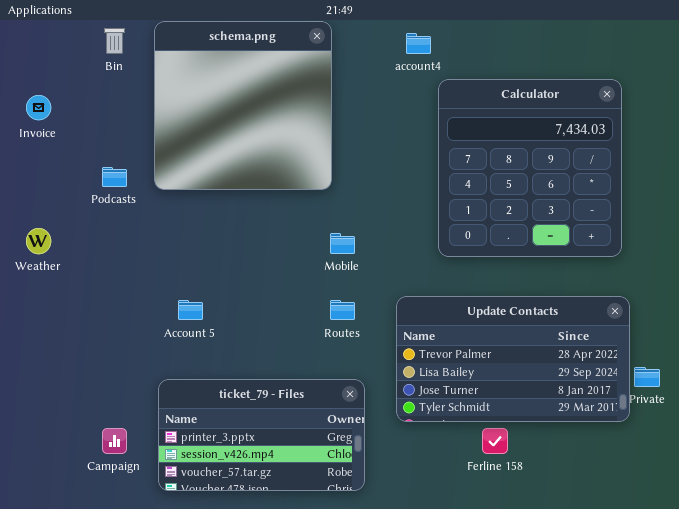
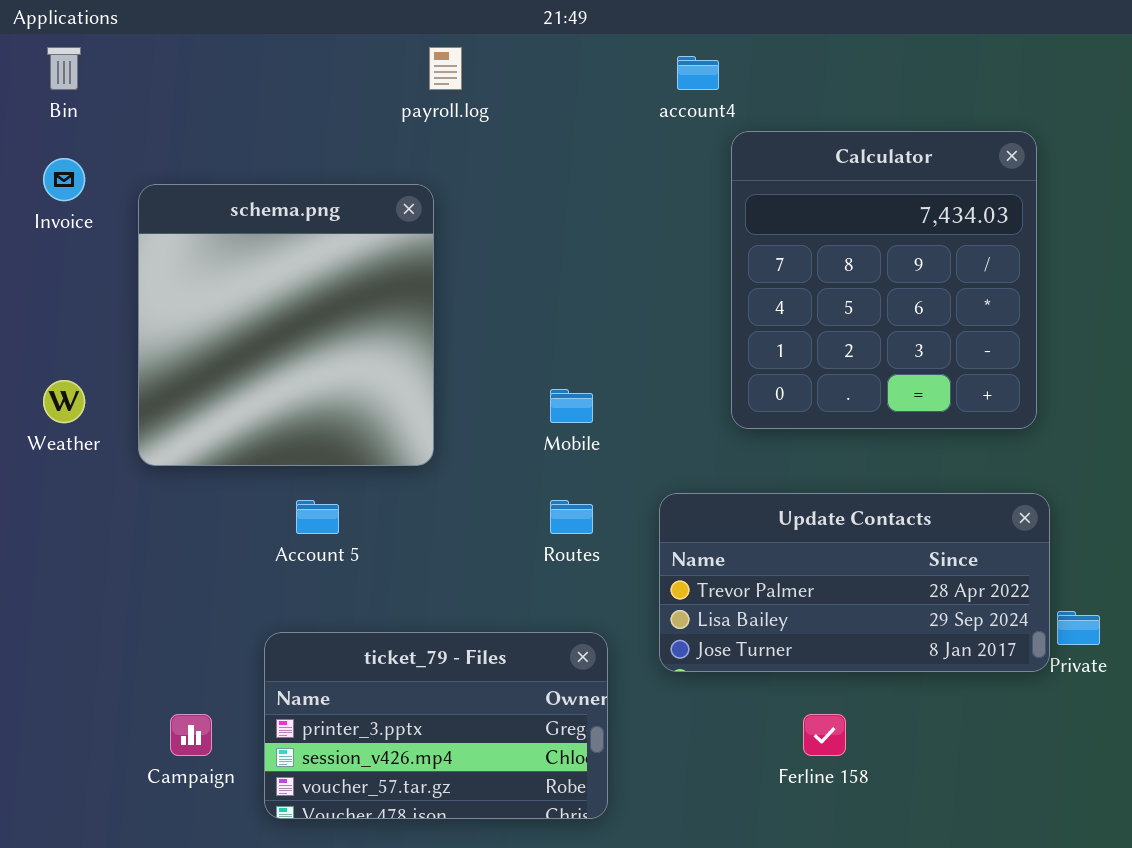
schema.png: [154,21,332,190] -> [138,184,434,466], moved
Bin: [104,28,125,54] -> [47,47,81,90], moved
Update Contacts: [396,296,630,422] -> [659,493,1050,672], resized

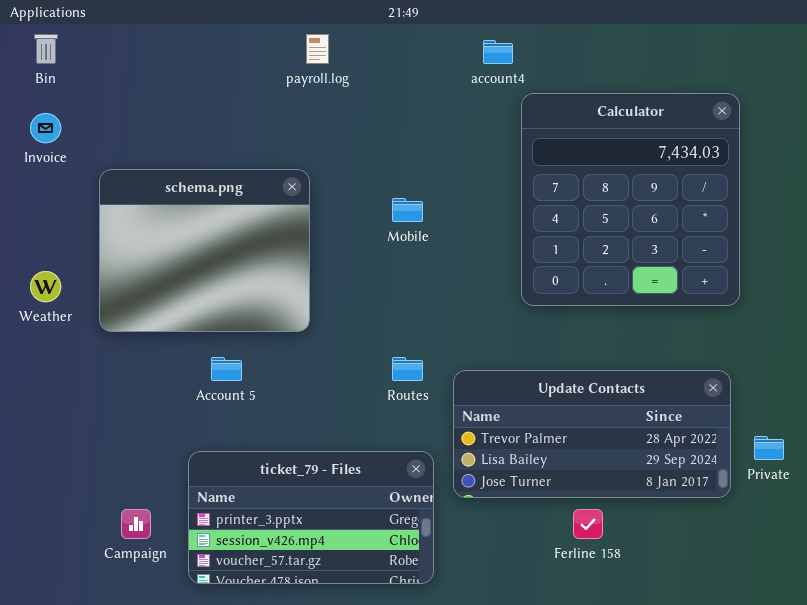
schema.png: [138,184,434,466] -> [99,169,310,332], resized
Mobile: [550,389,593,423] -> [392,198,423,222], moved
Update Contacts: [659,493,1050,672] -> [453,370,731,498], moved

